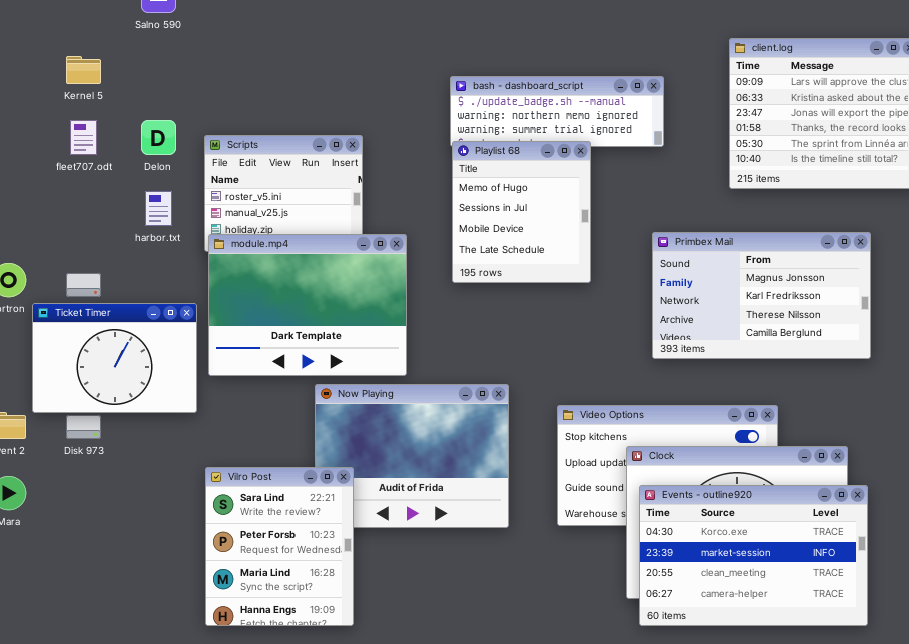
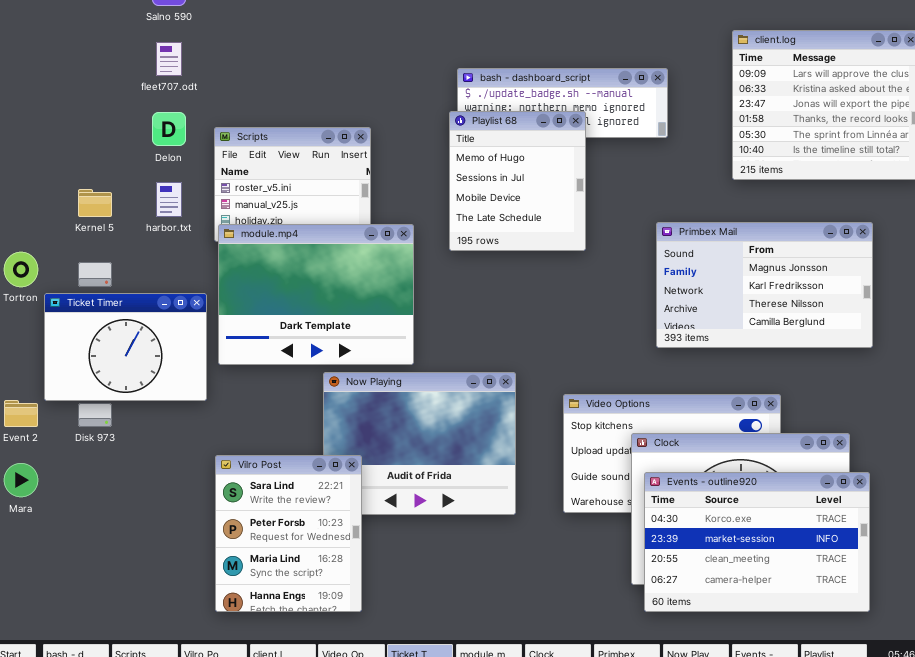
Kernel 5: [66,56,101,84] -> [78,189,112,217], moved
fleet707.odt: [70,120,97,155] -> [156,42,182,76], moved
Playlist 68: [452,141,591,283] -> [449,111,586,251], moved

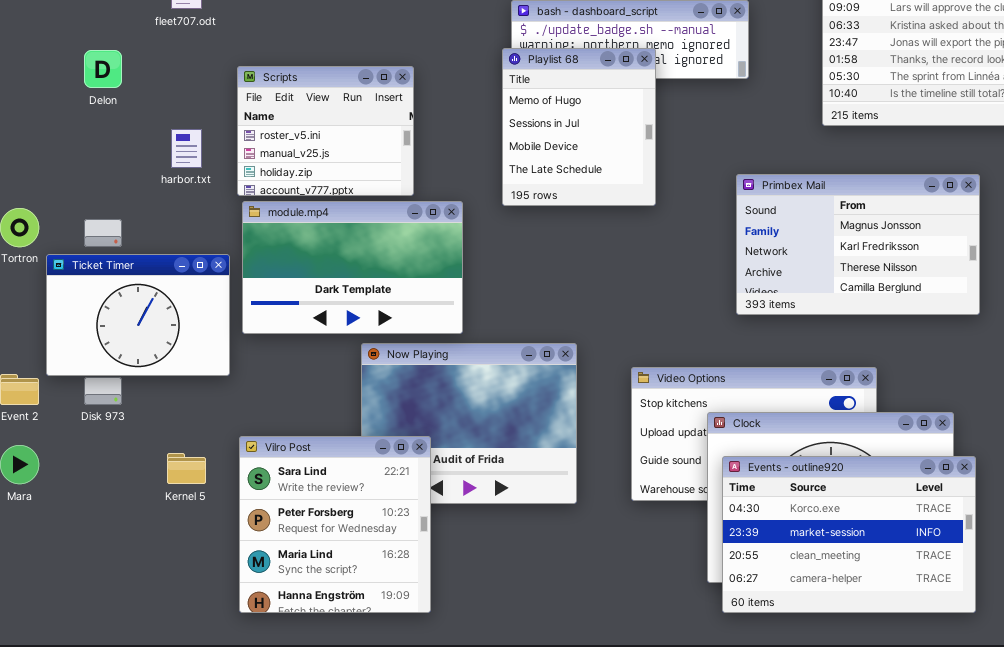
Delon: [152,112,186,146] -> [84,50,122,88], moved
Kernel 5: [78,189,112,217] -> [167,453,206,484], moved
module.mp4: [218,224,414,365] -> [242,201,463,334], resized
Vilro Post: [215,455,362,612] -> [239,436,431,613], resized

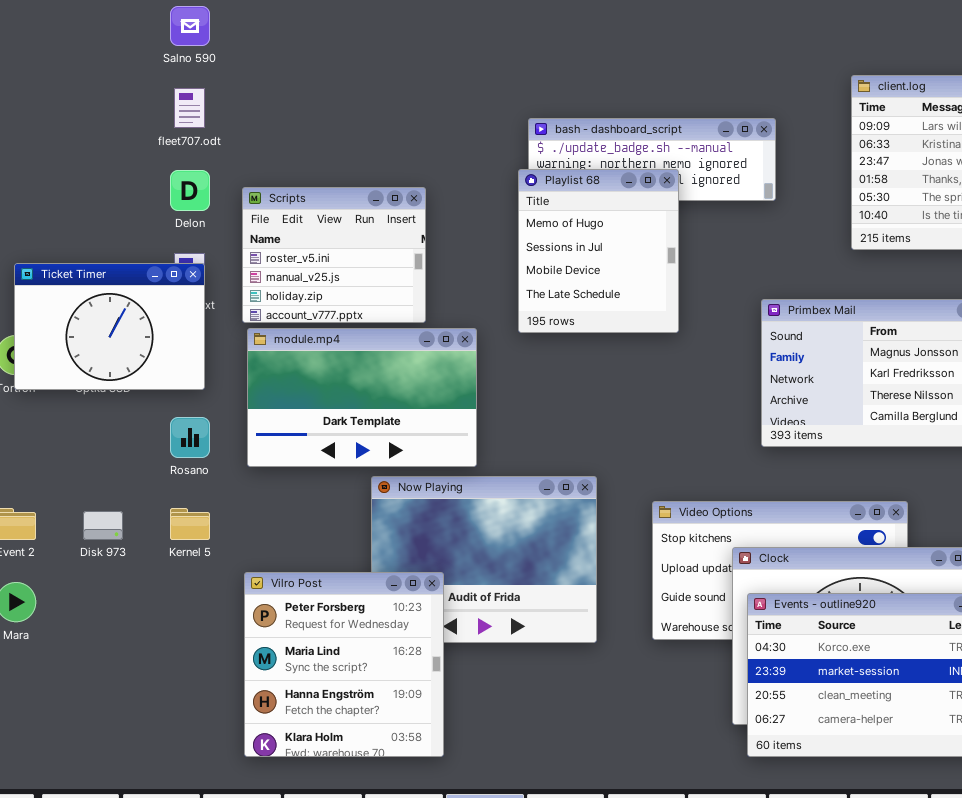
Delon: [84,50,122,88] -> [170,170,210,211], moved
Ticket Timer: [46,254,230,376] -> [14,263,205,390], moved
Vilro Post: [239,436,431,613] -> [244,572,444,757], scrolled down 1 row
Kernel 5: [167,453,206,484] -> [170,508,210,540], moved

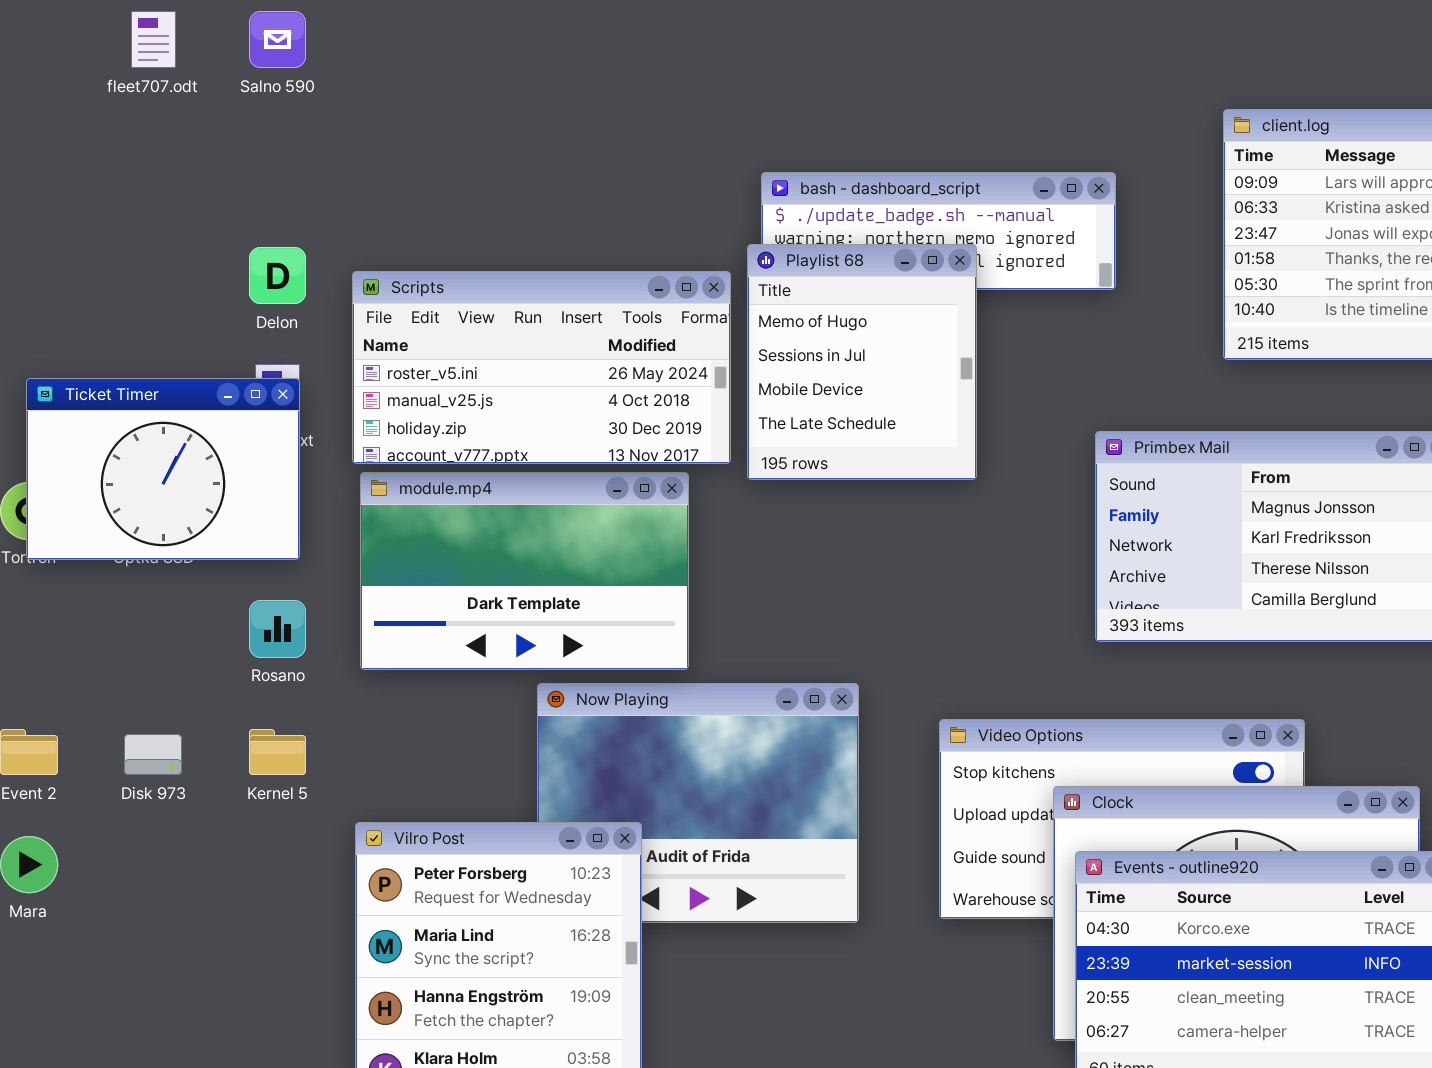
fleet707.odt: [174,88,205,128] -> [131,11,176,68], moved
Scripts: [242,187,426,323] -> [352,271,731,464], resized

